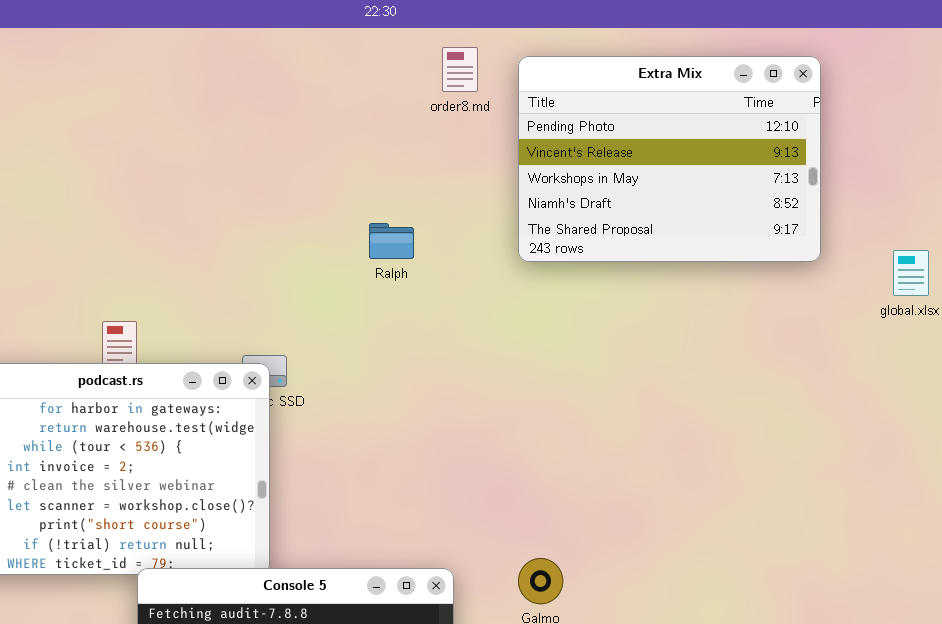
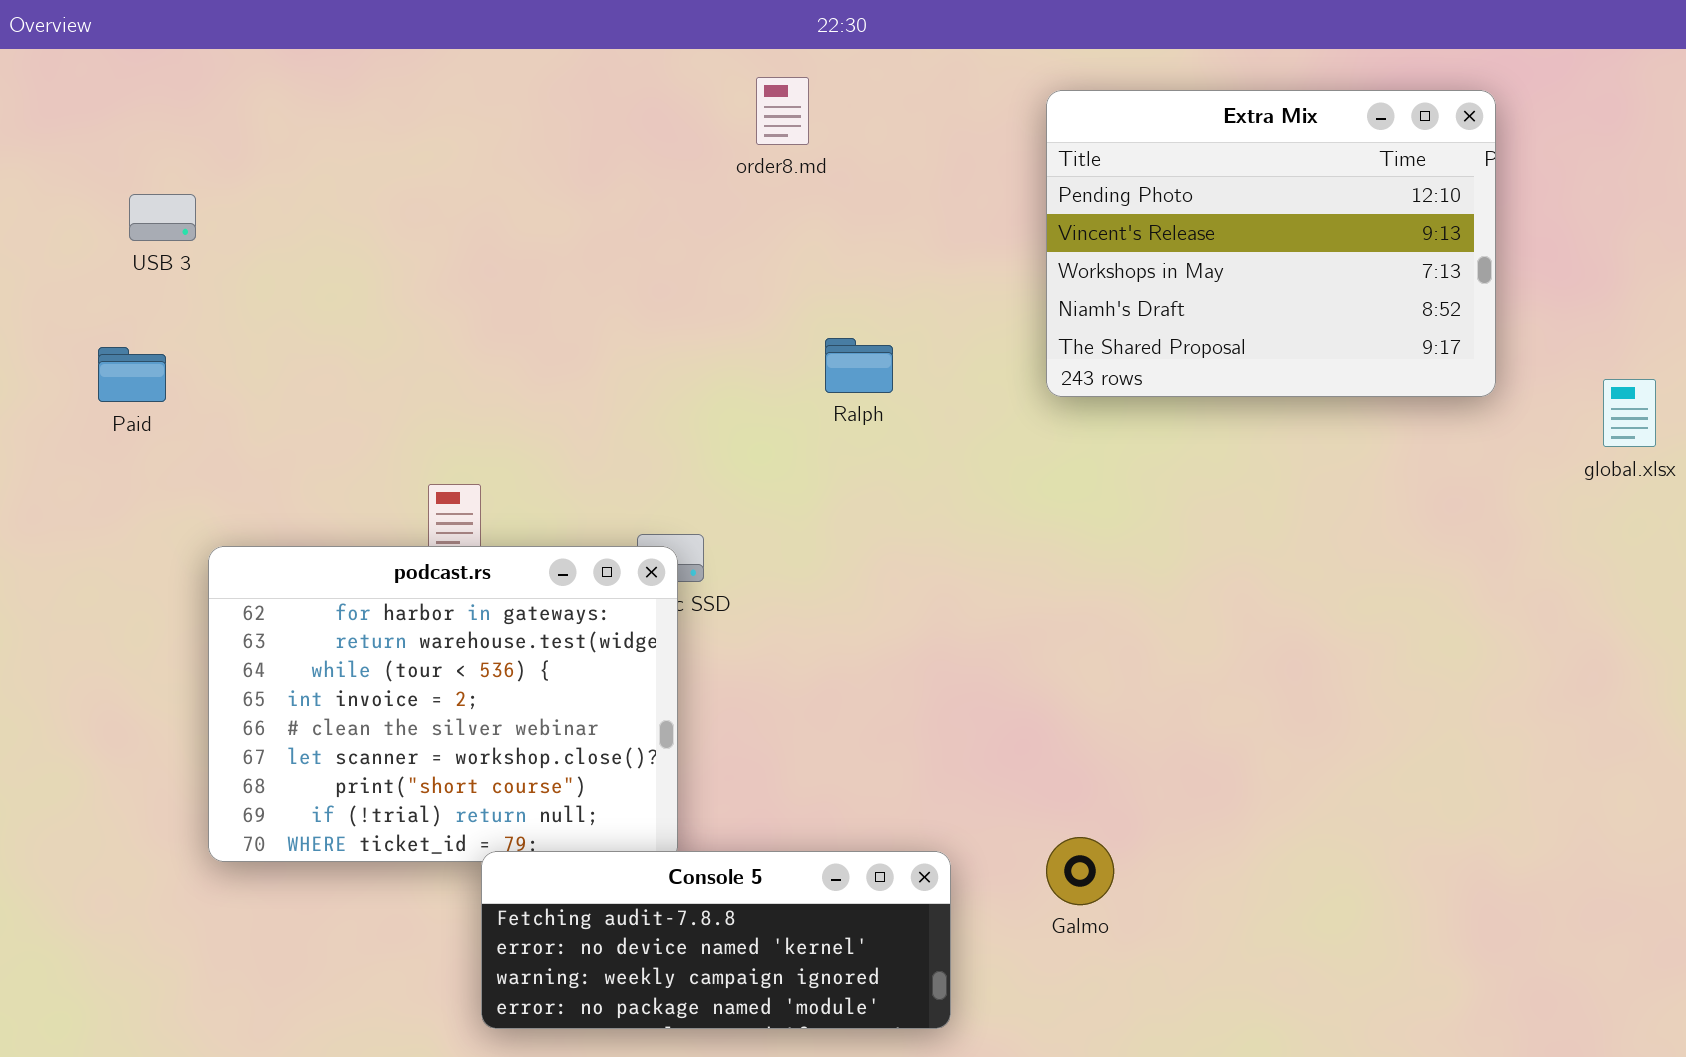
order8.md: [442,47,478,92] -> [756,77,809,145], moved

